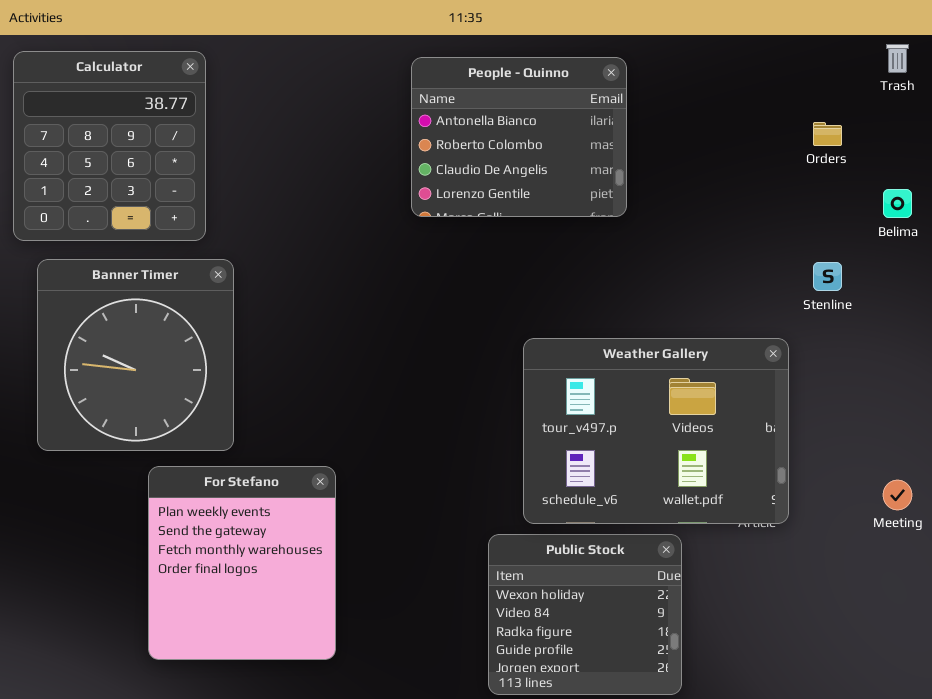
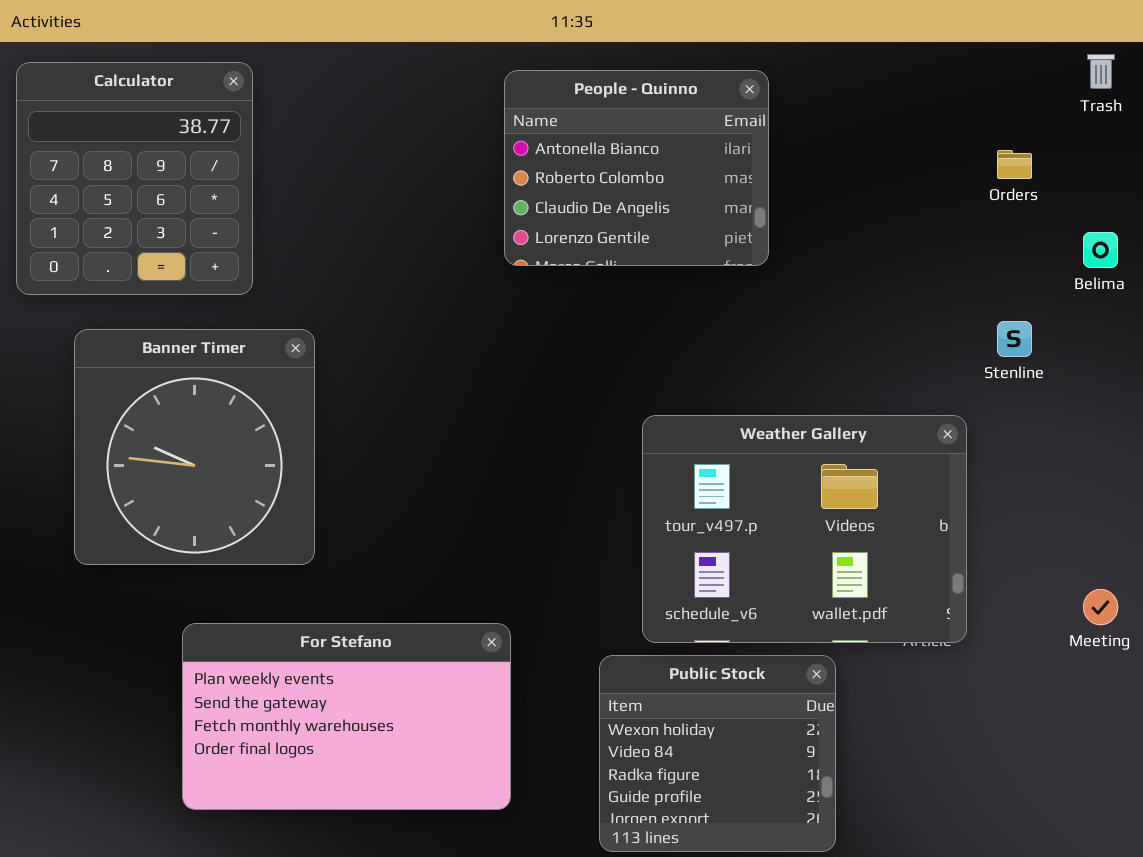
Banner Timer: [37,259,234,451] -> [74,329,315,565], moved
For Stefano: [148,466,336,660] -> [182,623,511,810], resized

